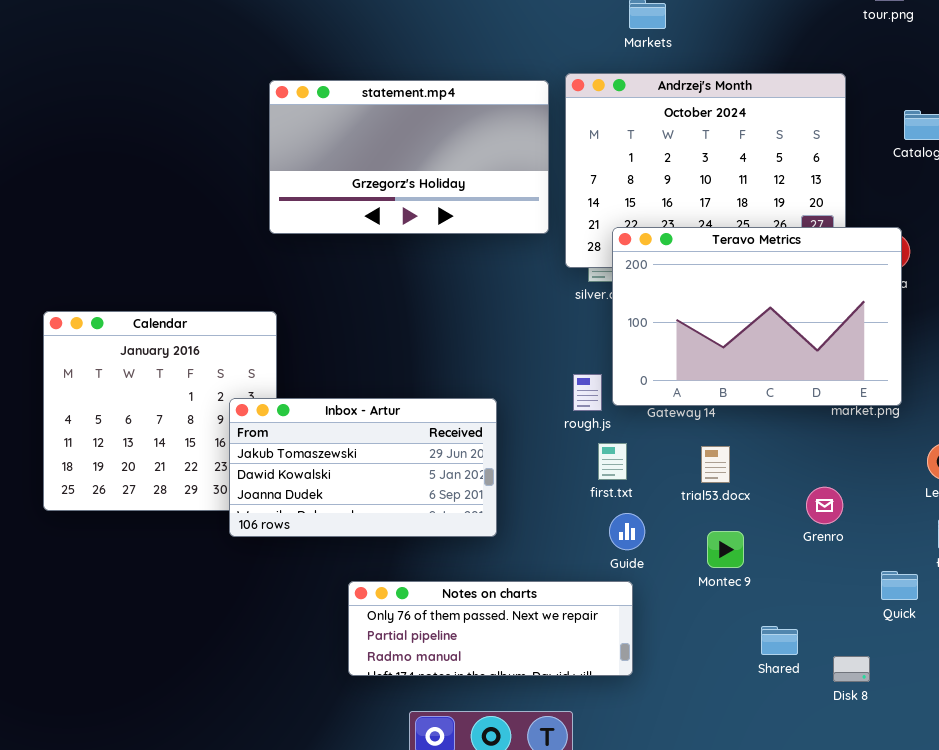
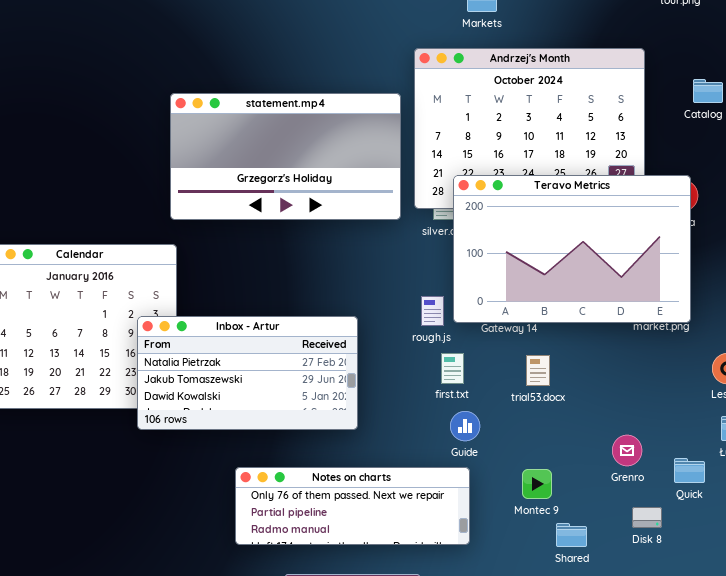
statement.mp4: [269,80,549,234] -> [170,93,401,220], moved
Inbox - Artur: [229,398,497,537] -> [137,316,358,430], scrolled up 1 row
Grenro: [806,487,843,524] -> [612,435,642,466], moved
Montec 9: [707,531,744,568] -> [522,469,552,499], moved
Shared: [761,626,798,655] -> [556,523,587,547], moved
Disk 8: [833,656,870,682] -> [632,507,662,528], moved

